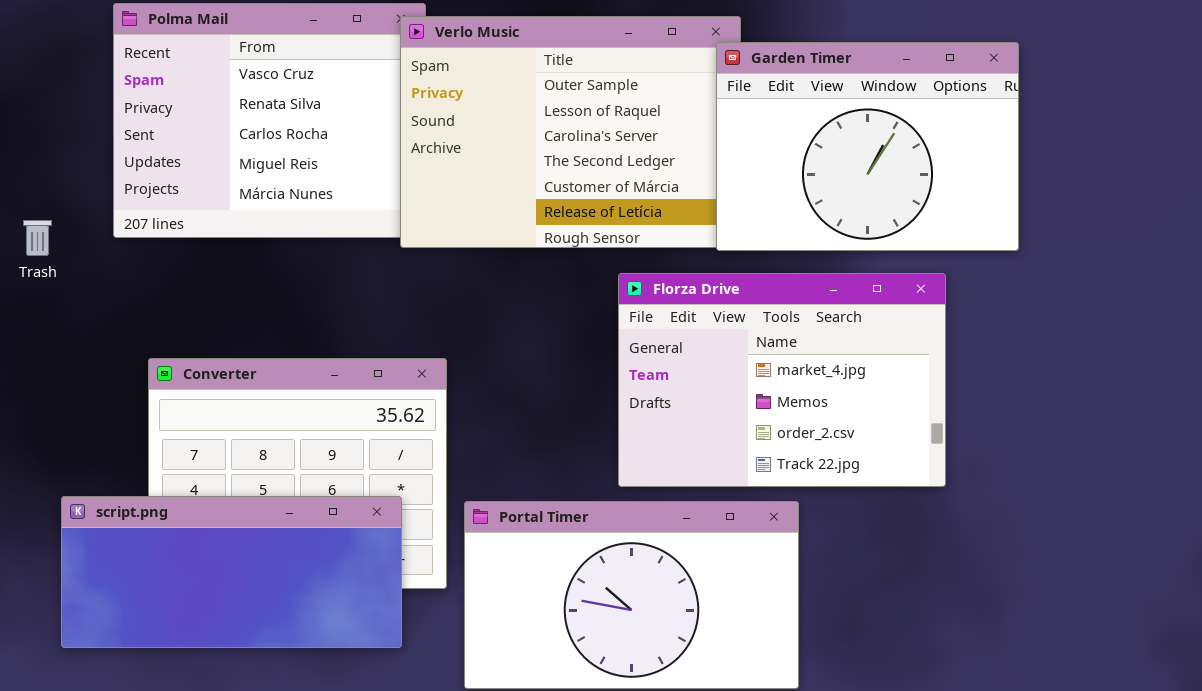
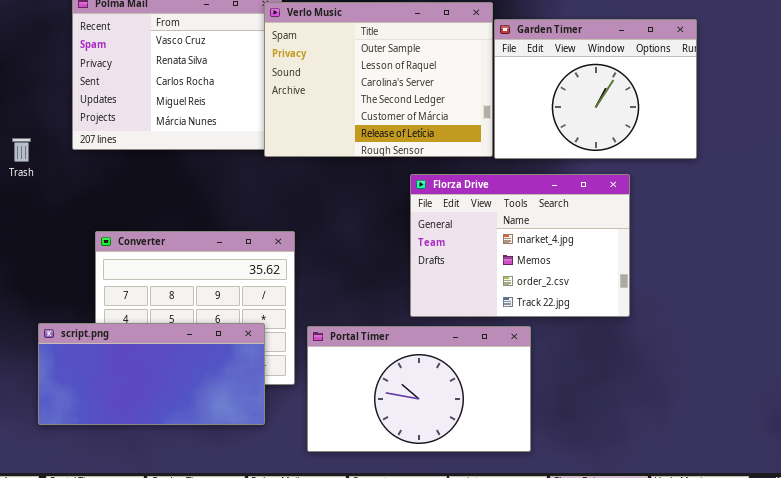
Garden Timer: [716,42,1019,251] -> [494,19,697,159], moved

